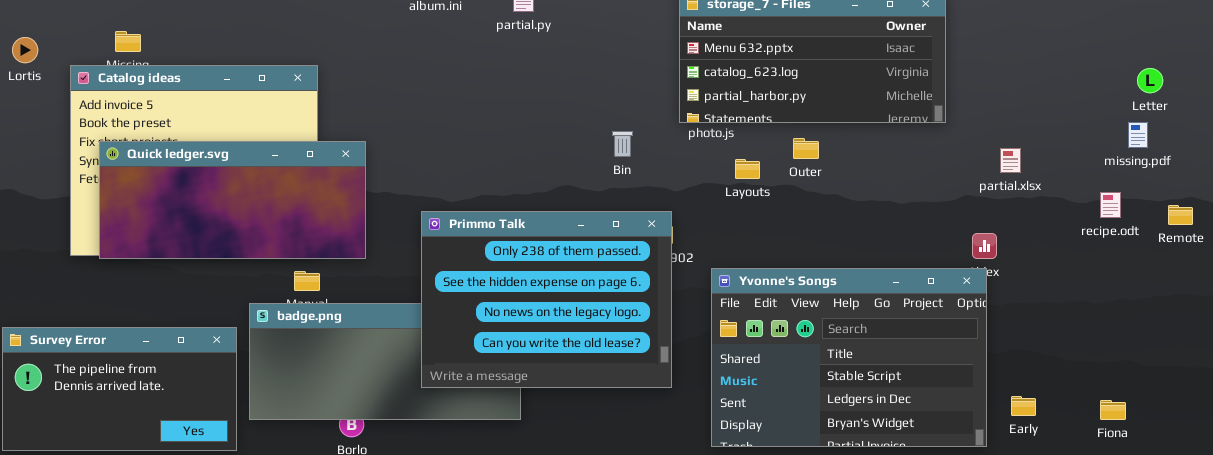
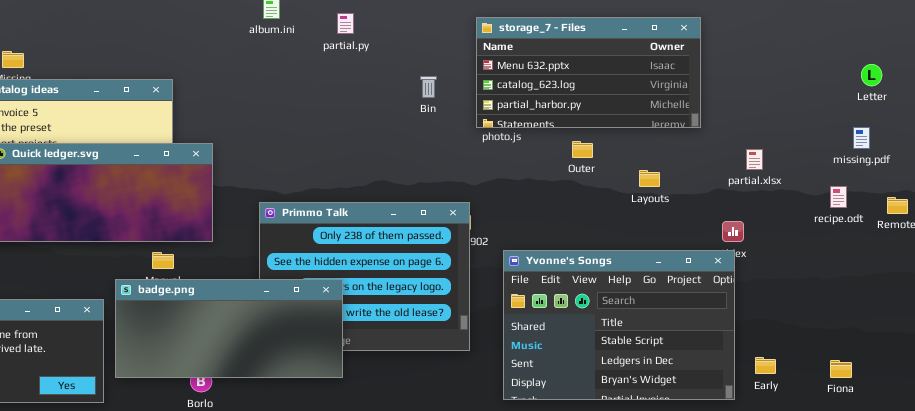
Letter: [1137,68,1163,93] -> [861,64,882,86], moved
Bin: [612,131,633,157] -> [420,76,437,98], moved
Layouts: [735,159,760,179] -> [639,170,660,187], moved
badge.png: [249,303,521,420] -> [115,279,343,378], raised

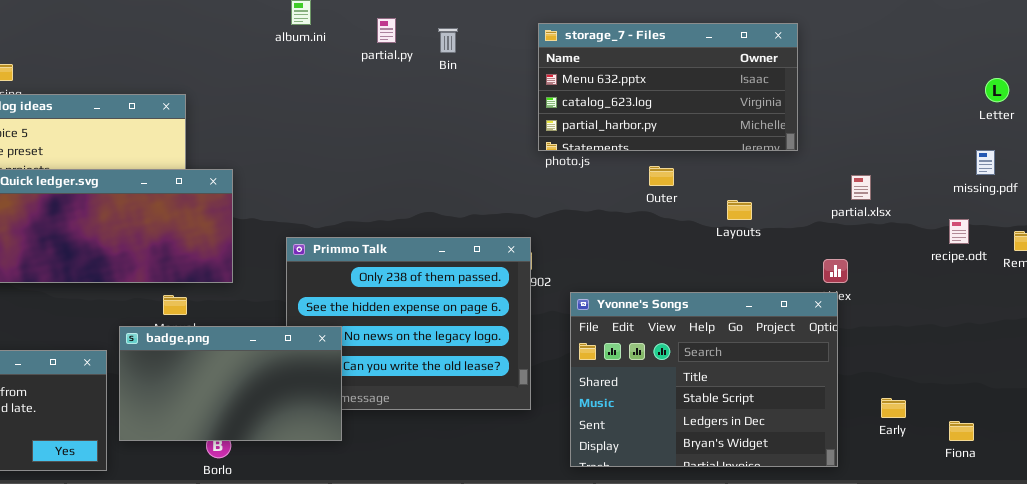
Bin: [420,76,437,98] -> [438,28,458,53], moved
badge.png: [115,279,343,378] -> [119,326,342,441], resized
Early: [755,357,776,374] -> [881,398,906,418], moved

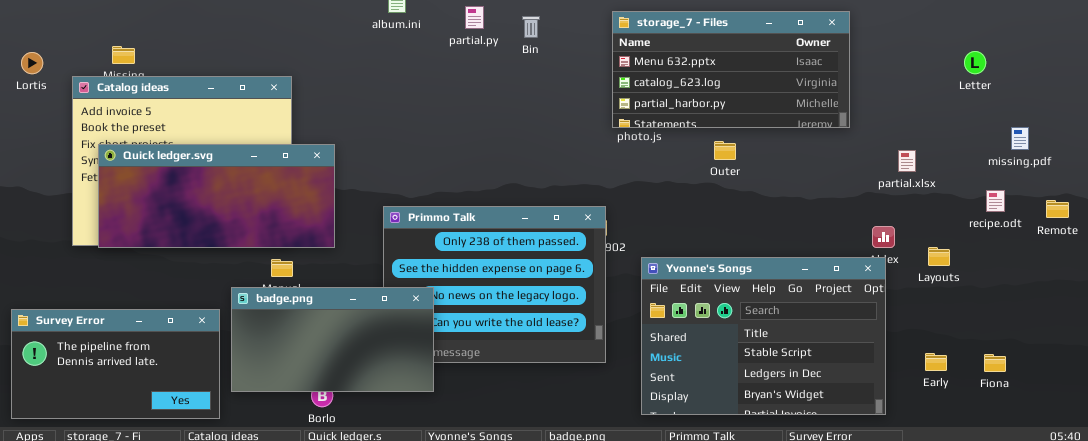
Letter: [985,78,1009,102] -> [964,51,986,74], moved
Layouts: [727,200,752,220] -> [928,247,950,266], moved
Fiona: [949,421,974,441] -> [984,354,1006,372], moved

